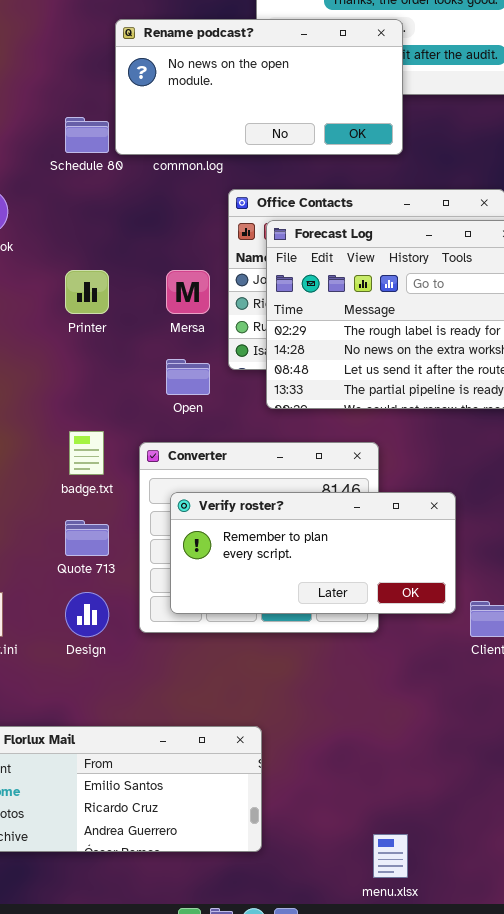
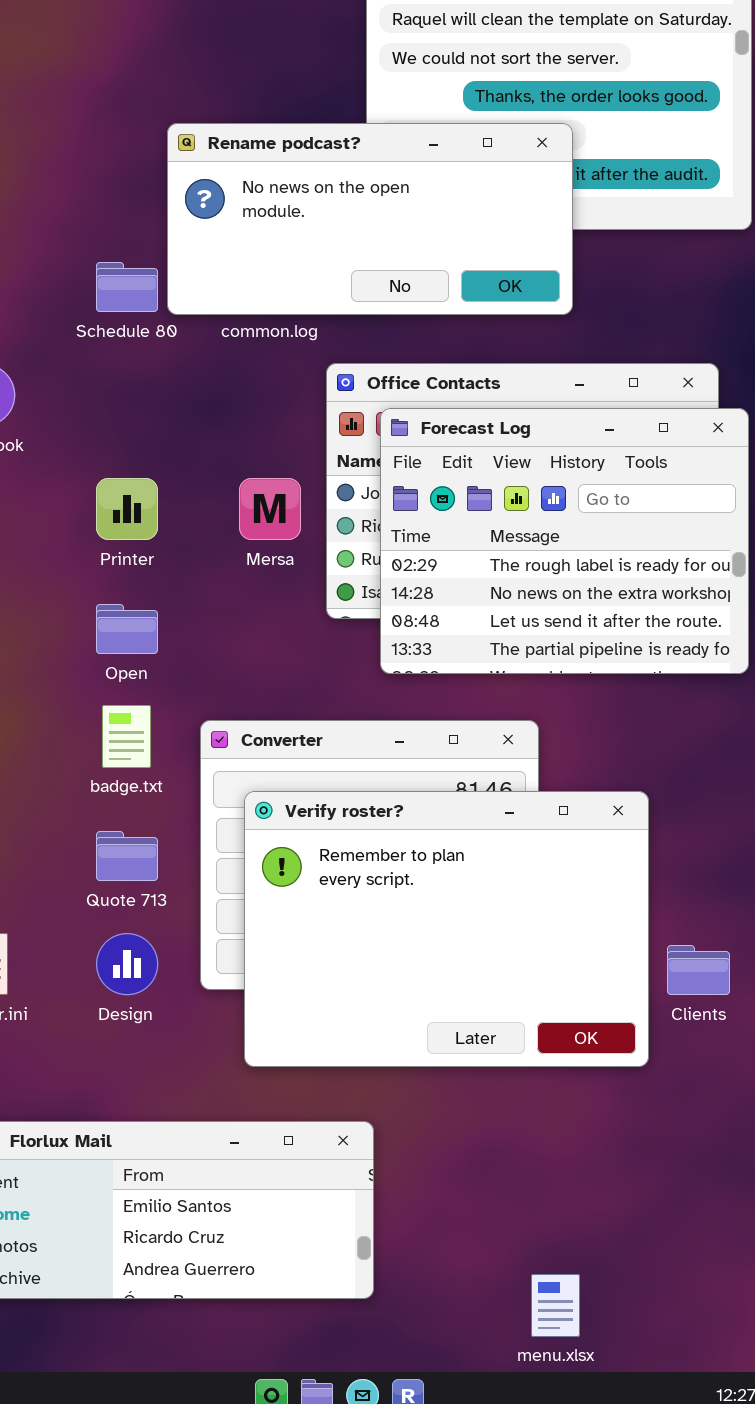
Open: [166,359,210,395] -> [96,604,158,654], moved
Verify roster?: [170,492,456,614] -> [244,791,649,1067], resized

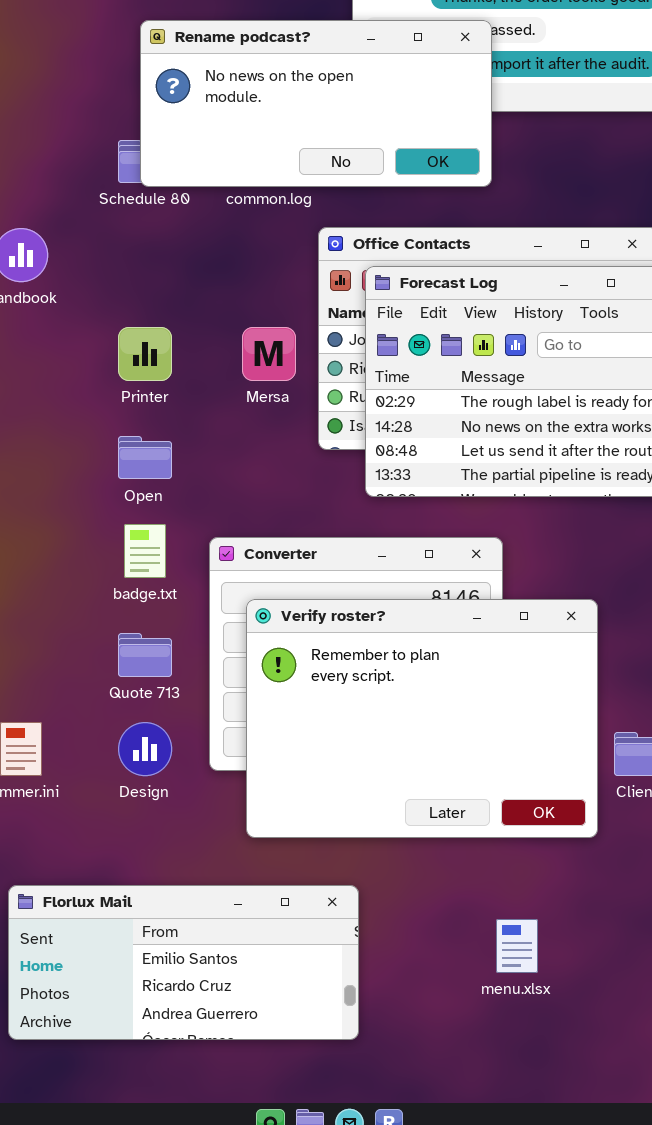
Rename podcast?: [167,123,573,315] -> [140,20,492,187], moved
menu.xlsx: [531,1274,580,1337] -> [496,919,538,973], moved

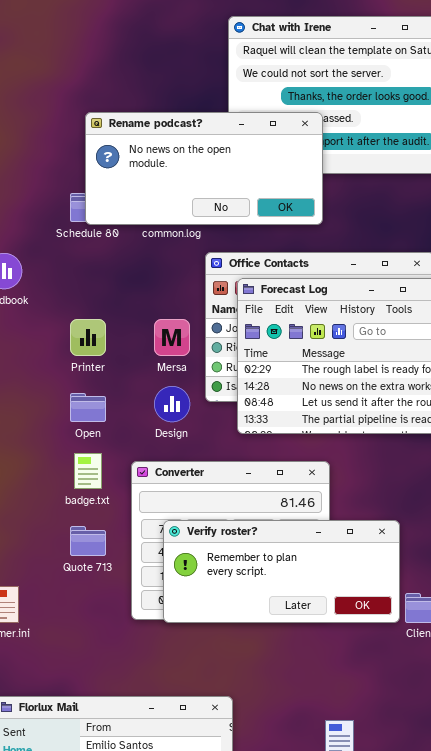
Verify roster?: [246,599,598,838] -> [163,520,400,623], moved, resized
Design: [118,722,172,776] -> [154,386,190,422], moved

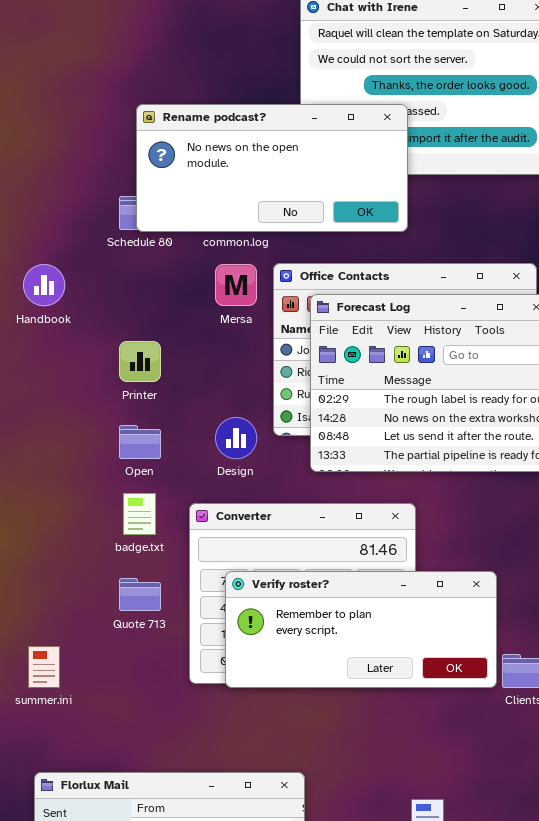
Mersa: [154,319,190,356] -> [215,264,257,306], moved

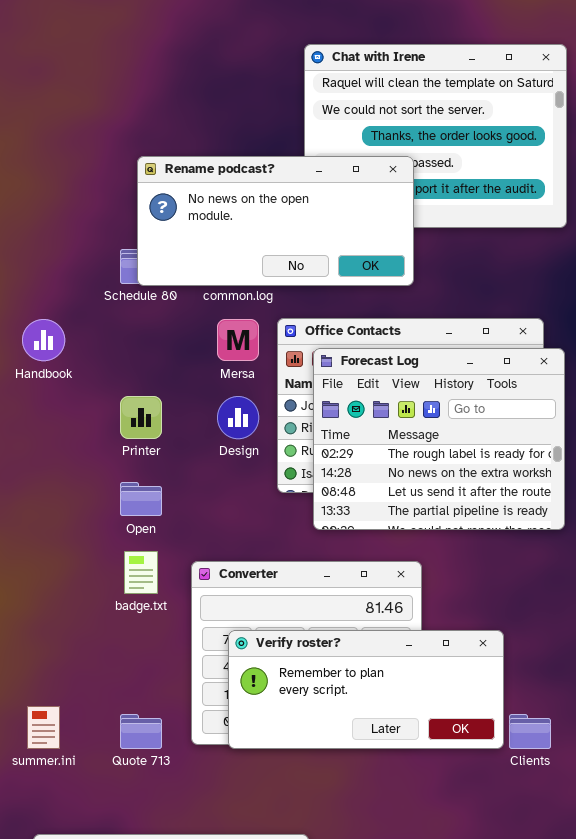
Design: [215,417,257,459] -> [217,396,259,439], moved
Quote 713: [119,578,161,611] -> [120,714,162,749], moved

